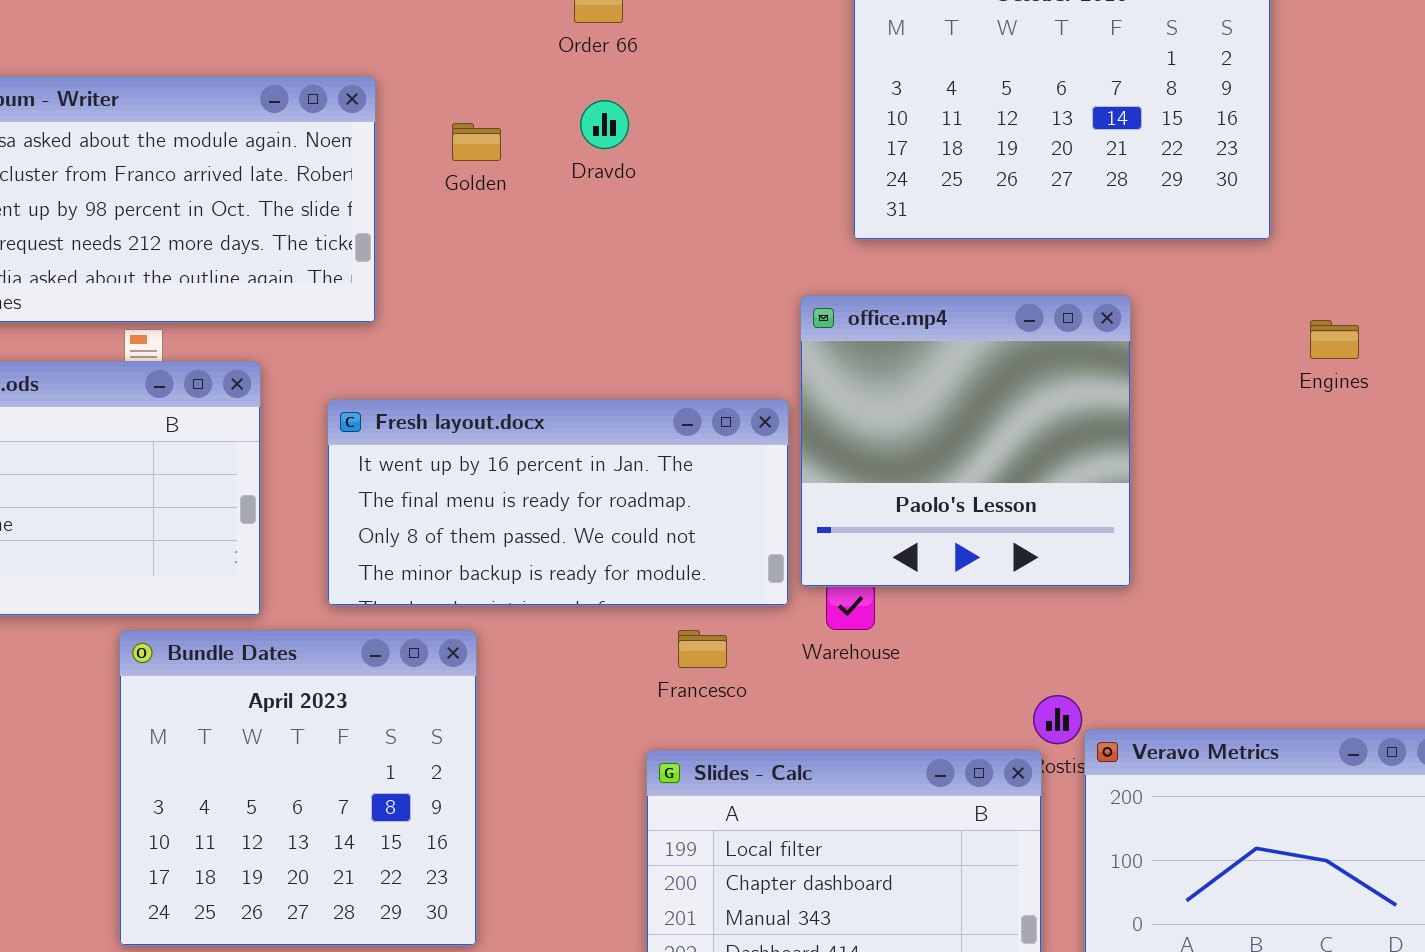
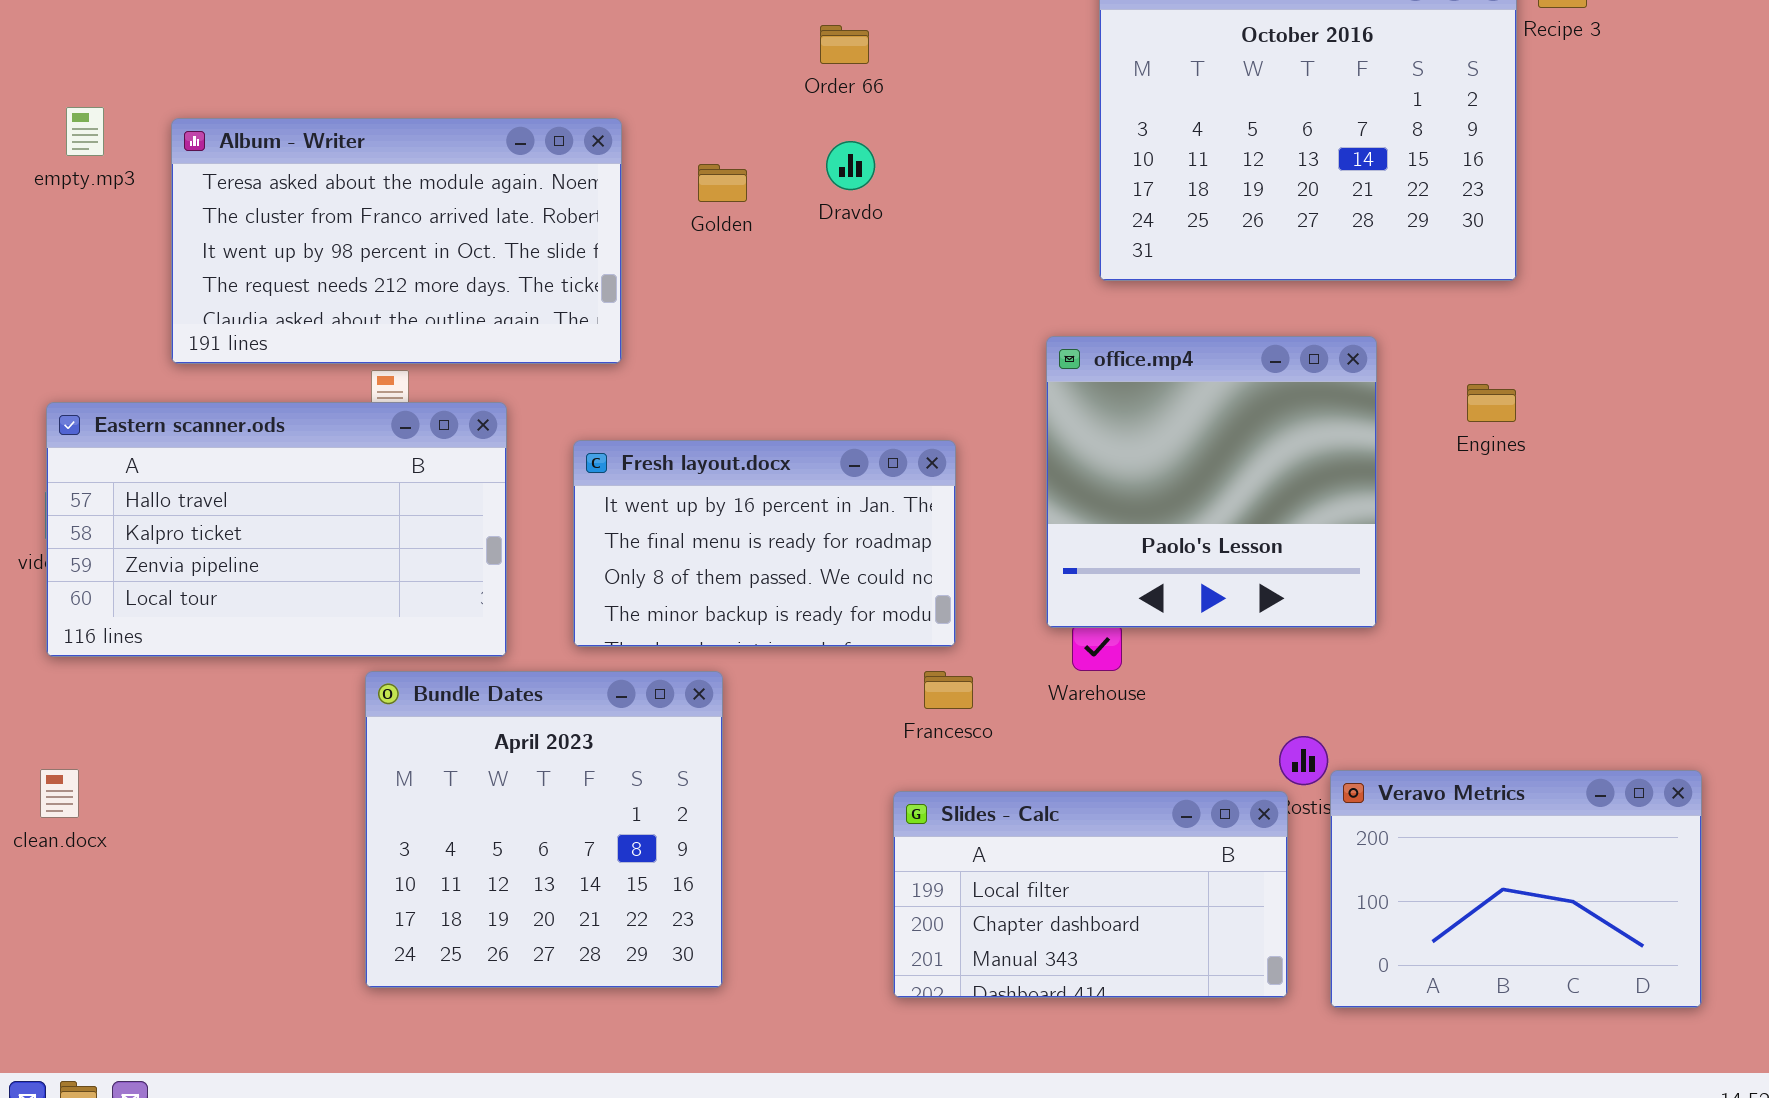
Engines: [1310,320,1359,359] -> [1467,384,1516,422], moved
Fresh layout.docx: [327,399,789,606] -> [573,440,956,647], resized

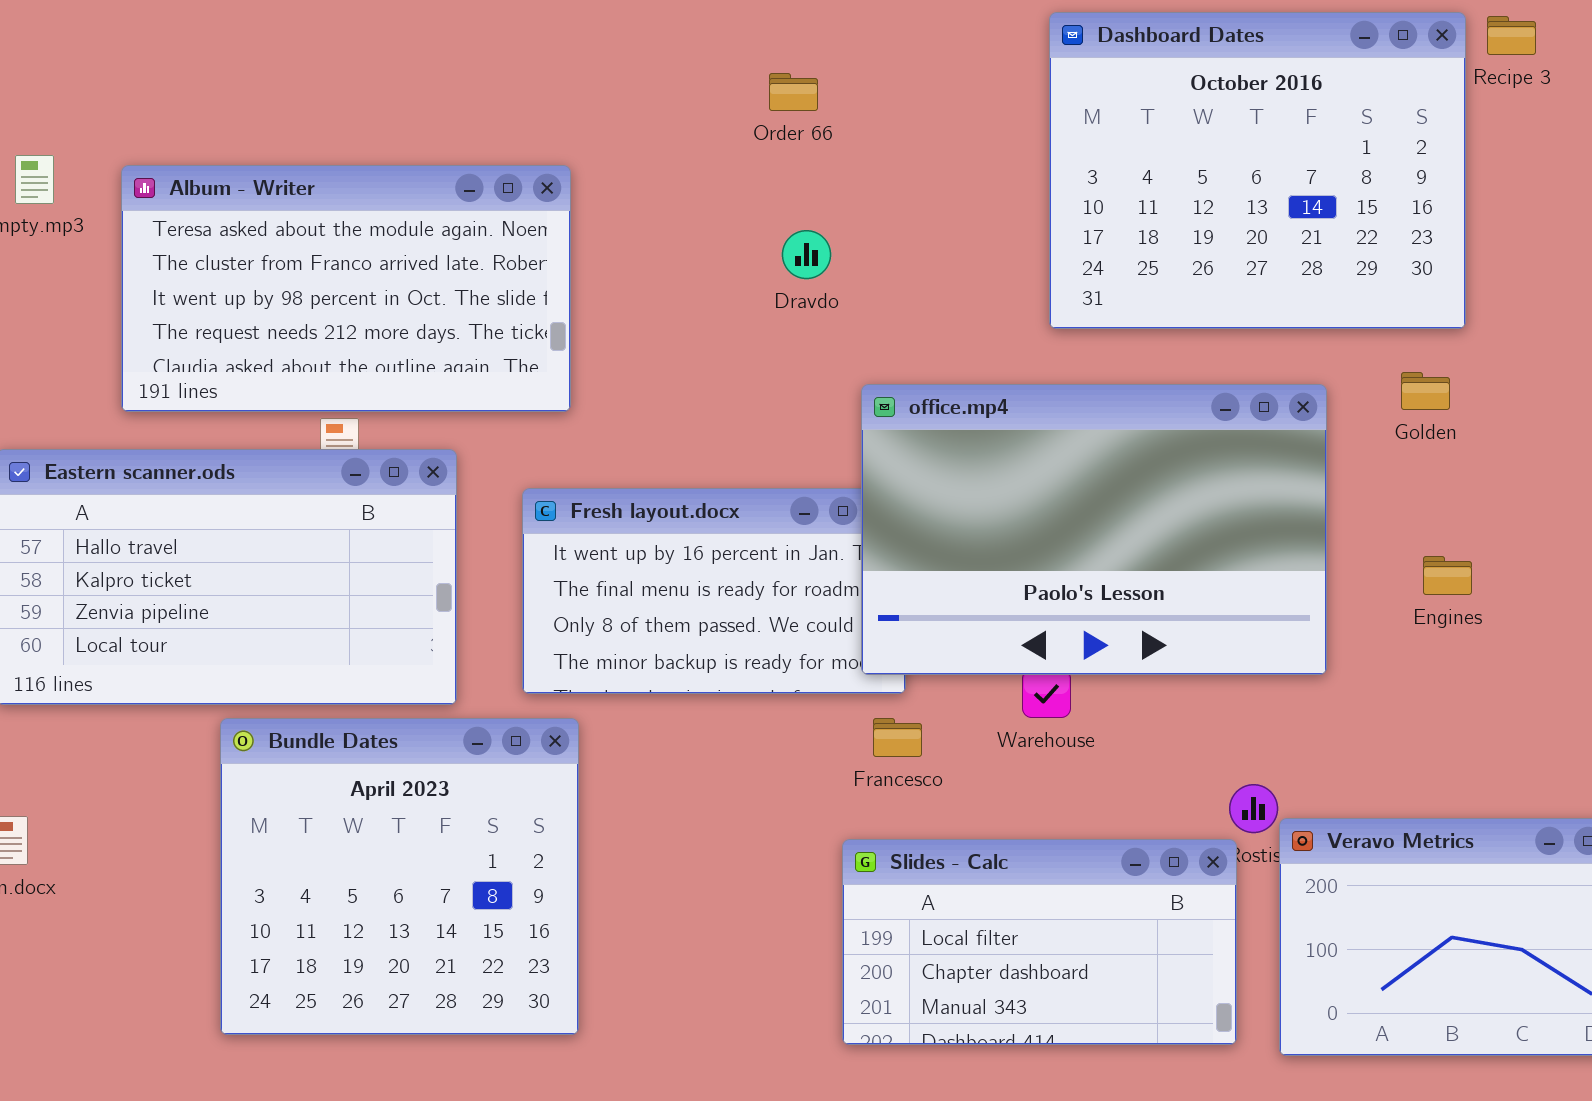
Dravdo: [826,141,875,190] -> [782,230,831,279], moved
Golden: [698,164,747,202] -> [1401,372,1450,410], moved
office.mp4: [1046,336,1377,628] -> [861,384,1327,675], resized
Engines: [1467,384,1516,422] -> [1423,556,1472,595], moved
Bundle Dates: [365,671,723,988] -> [220,718,579,1035], moved

